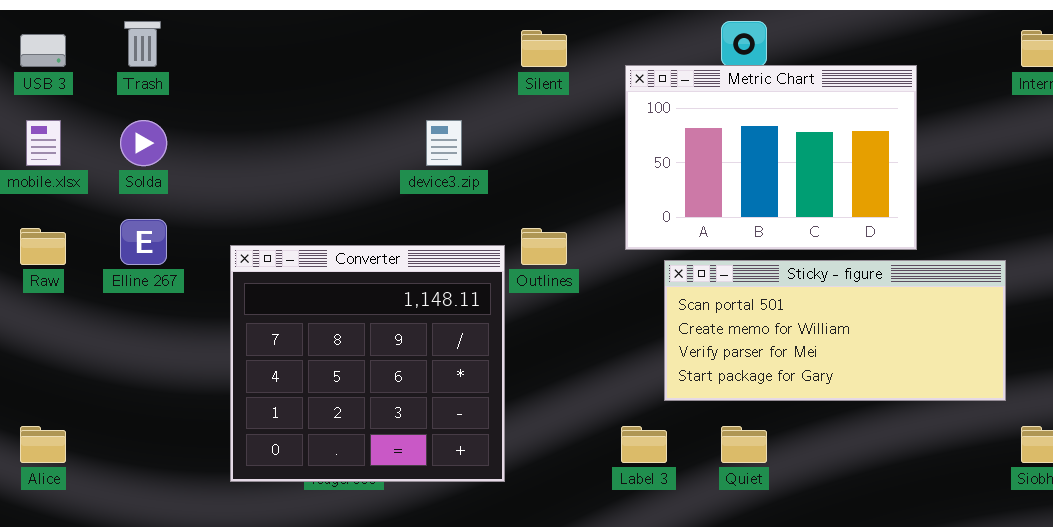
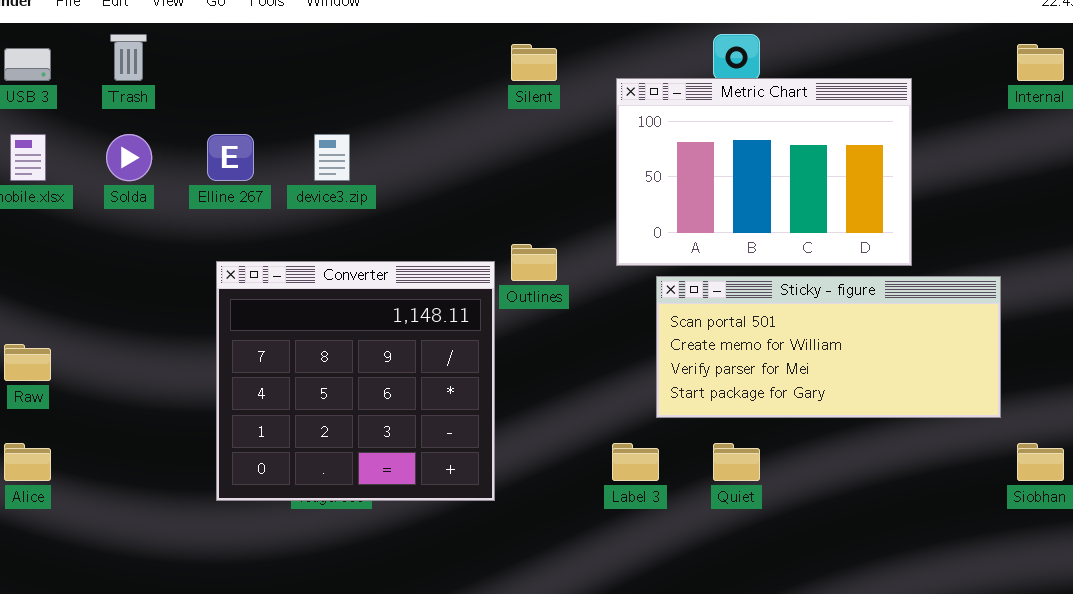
device3.zip: [426,120,462,166] -> [314,134,350,181], moved
Elline 267: [120,219,167,265] -> [207,134,254,181], moved
Raw: [20,228,66,265] -> [4,344,51,381], moved

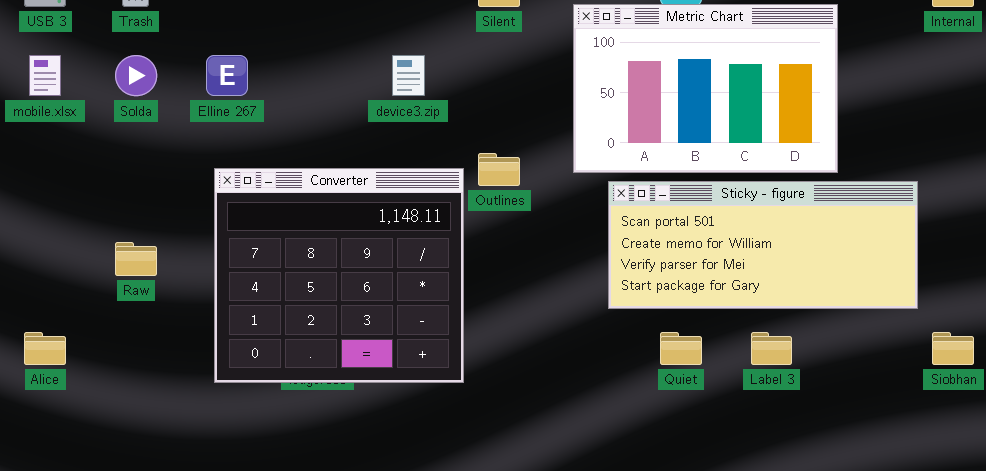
device3.zip: [314,134,350,181] -> [392,55,425,96], moved
Raw: [4,344,51,381] -> [115,242,157,276], moved
Label 3: [612,443,659,481] -> [751,332,792,365], moved

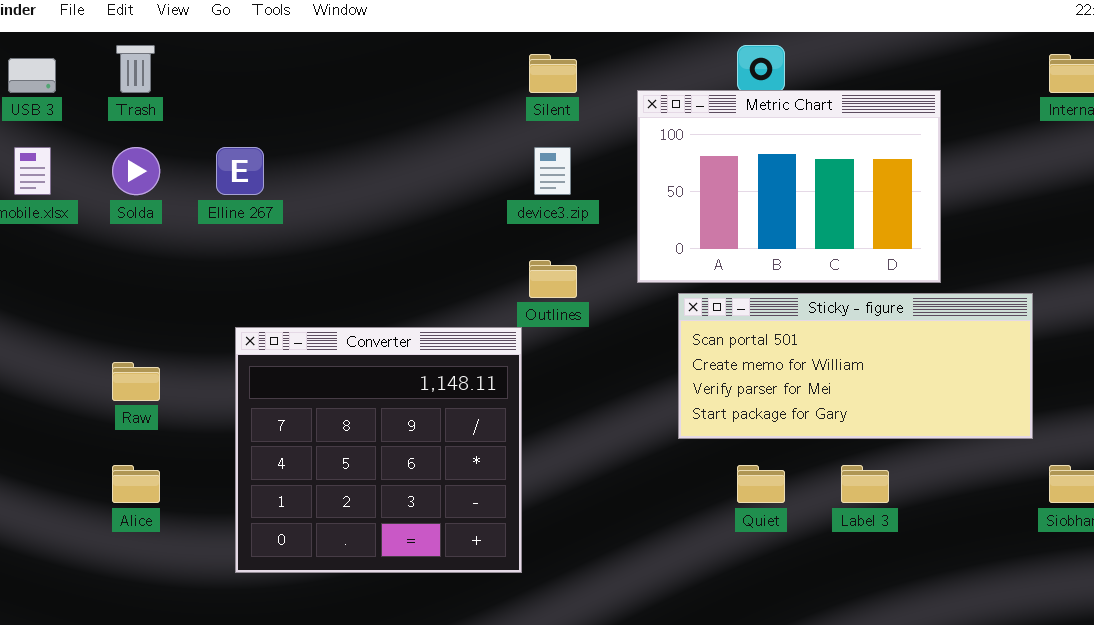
device3.zip: [392,55,425,96] -> [534,147,571,195], moved
Converter: [214,168,464,383] -> [235,327,522,573], moved
Alice: [24,332,66,365] -> [112,465,160,503], moved

